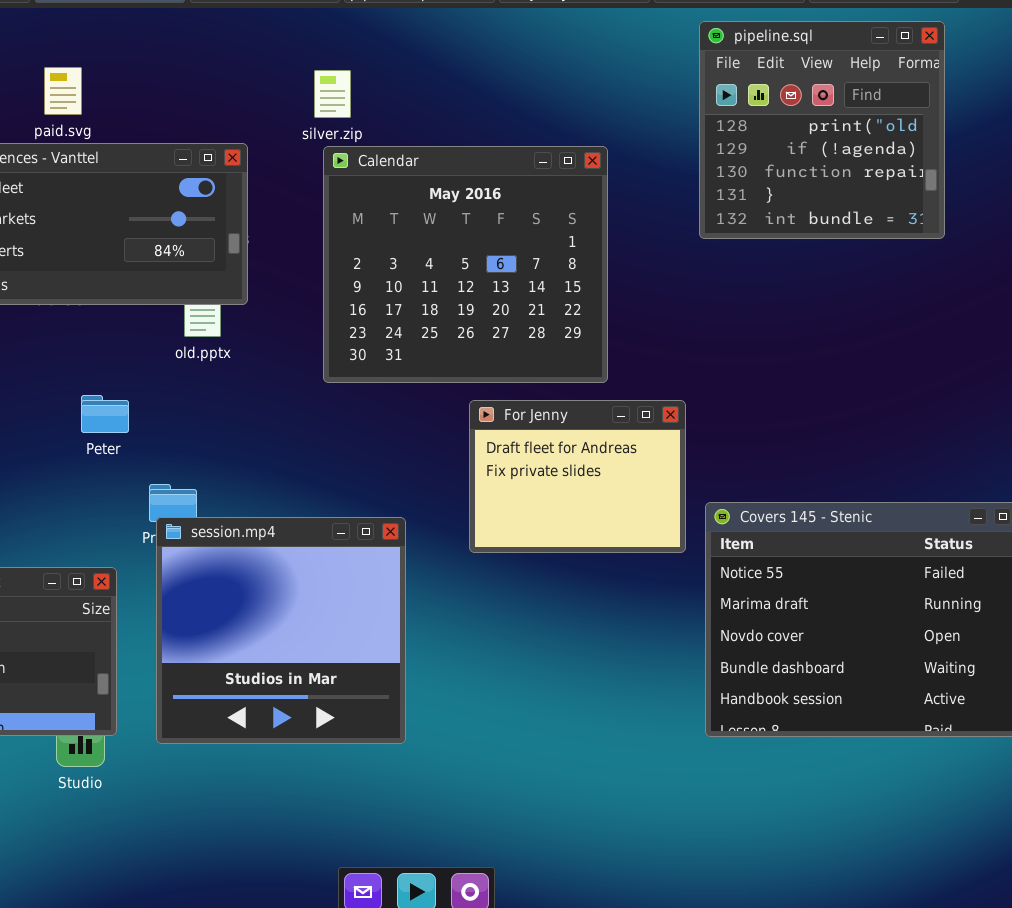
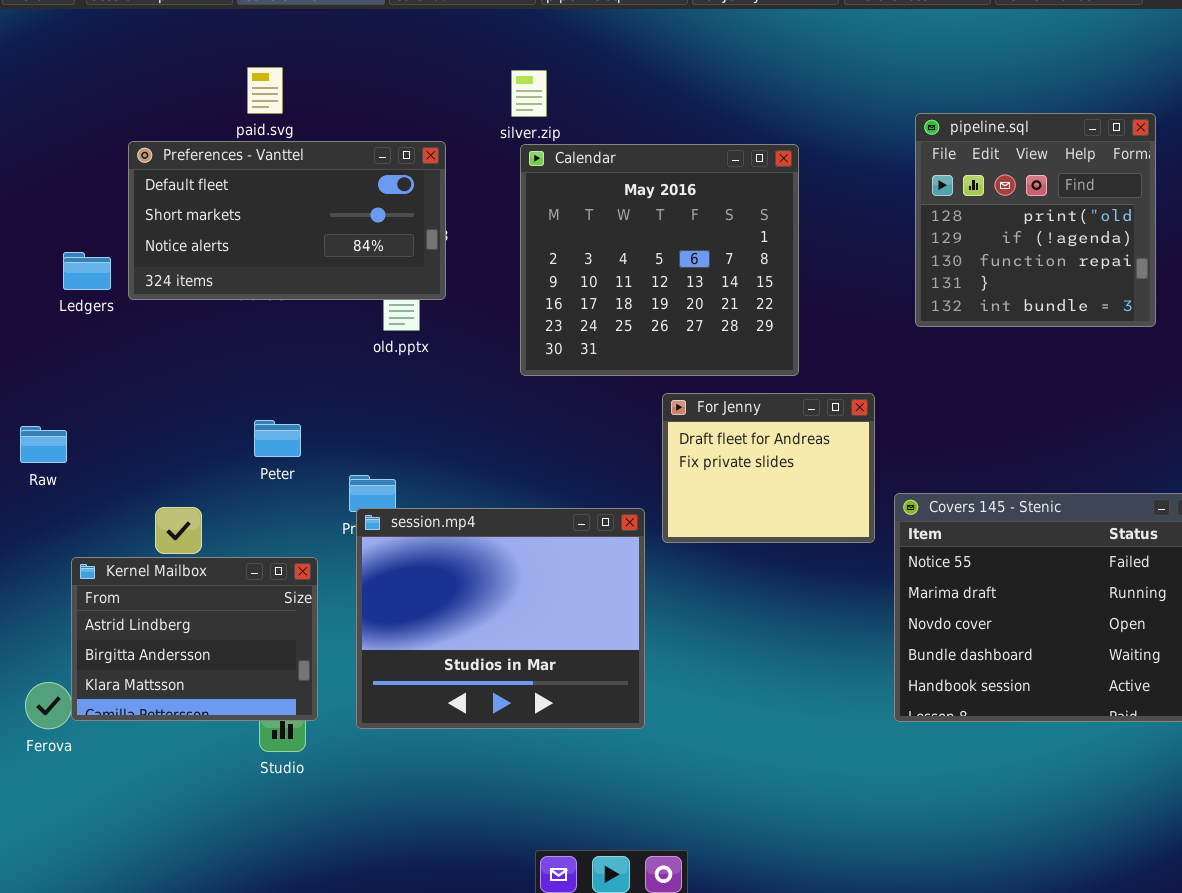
pipeline.sql: [699,21,945,239] -> [915,113,1156,327], moved
Peter: [81,395,129,433] -> [254,420,301,457], moved
session.mp4: [156,517,406,744] -> [356,508,645,729], resized

